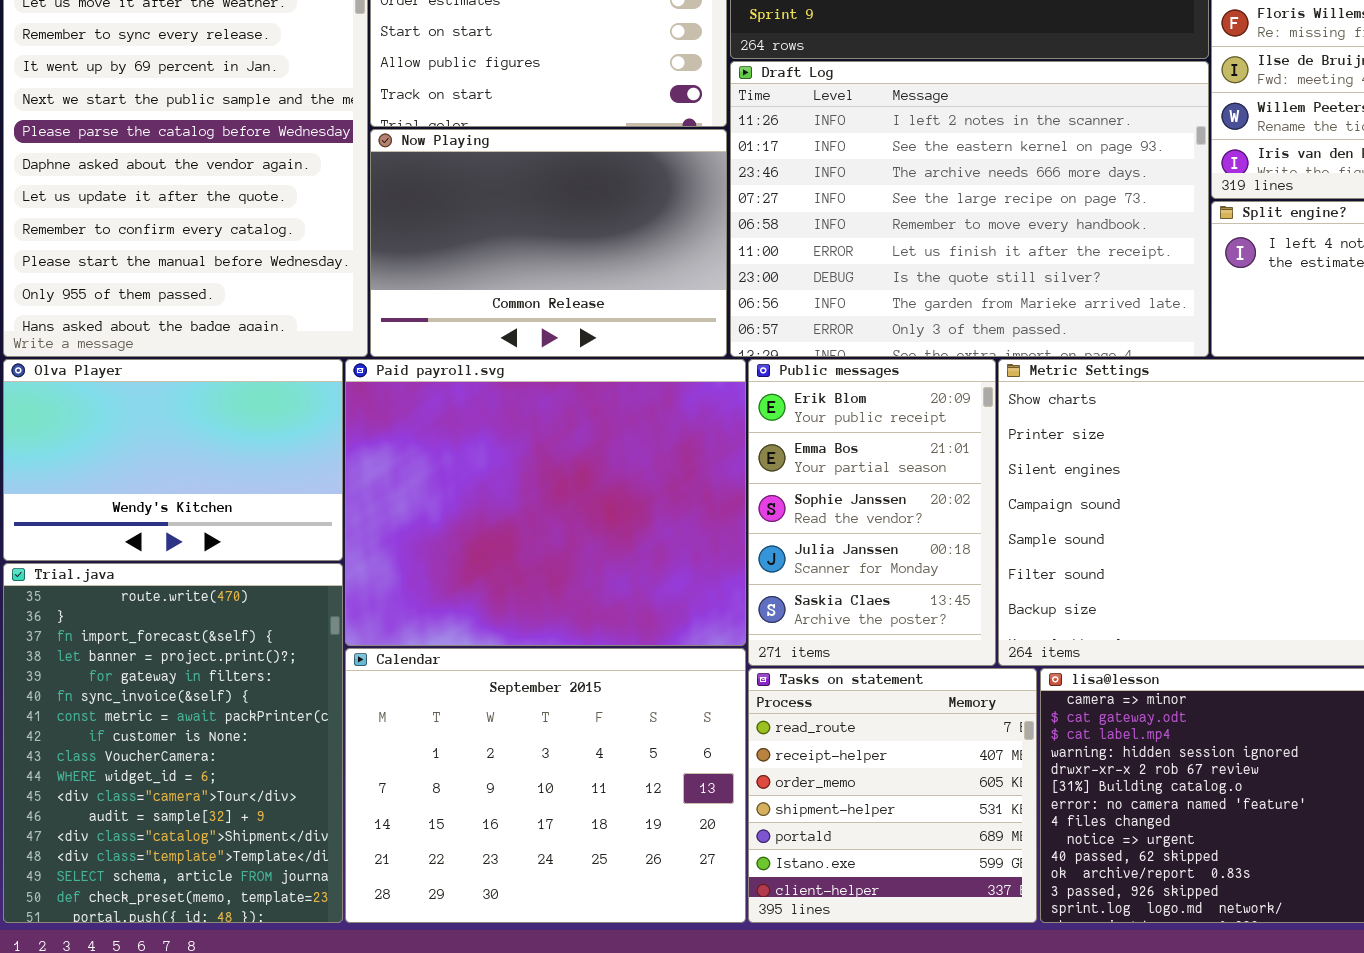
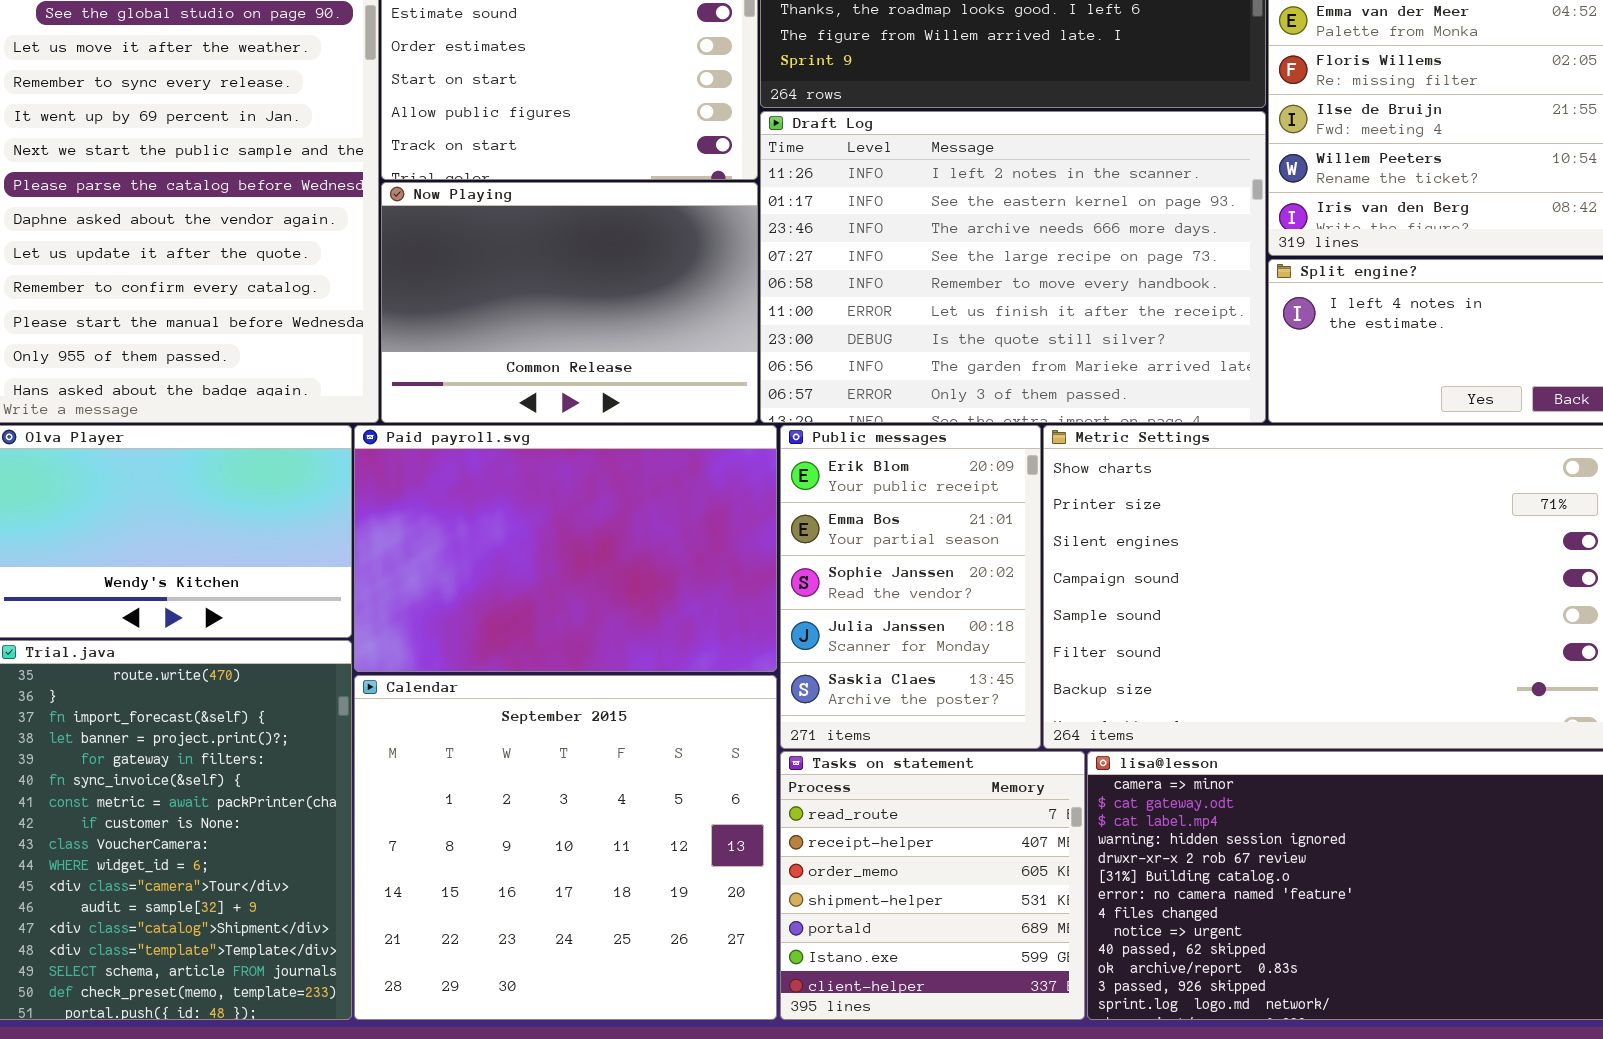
Paid payroll.svg: [345,359,746,646] -> [354,425,777,672], resized
Calendar: [345,648,746,923] -> [354,675,777,1020], resized

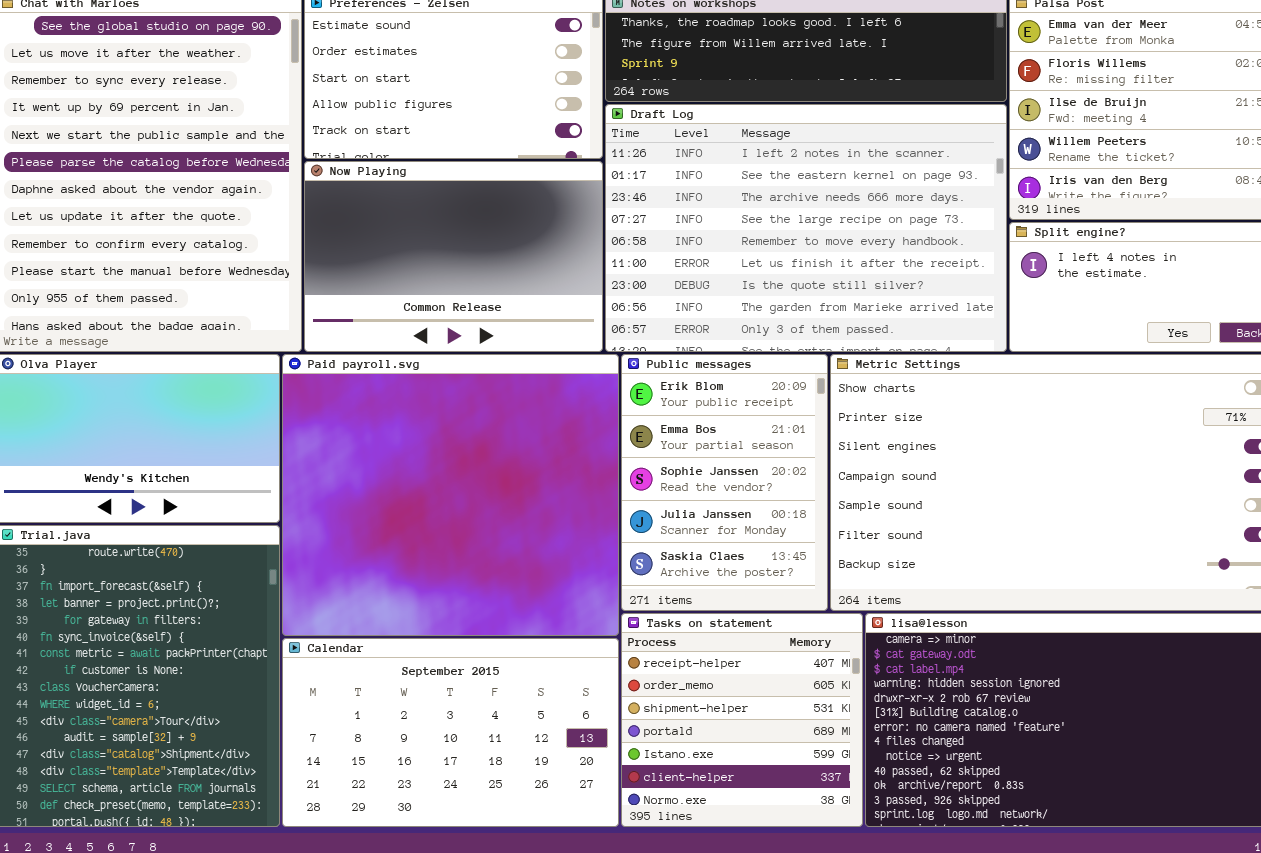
Paid payroll.svg: [354,425,777,672] -> [282,354,619,636], resized
Calendar: [354,675,777,1020] -> [282,638,619,827], resized
Tasks on statement: [780,751,1085,1020] -> [621,613,863,827], scrolled down 1 row

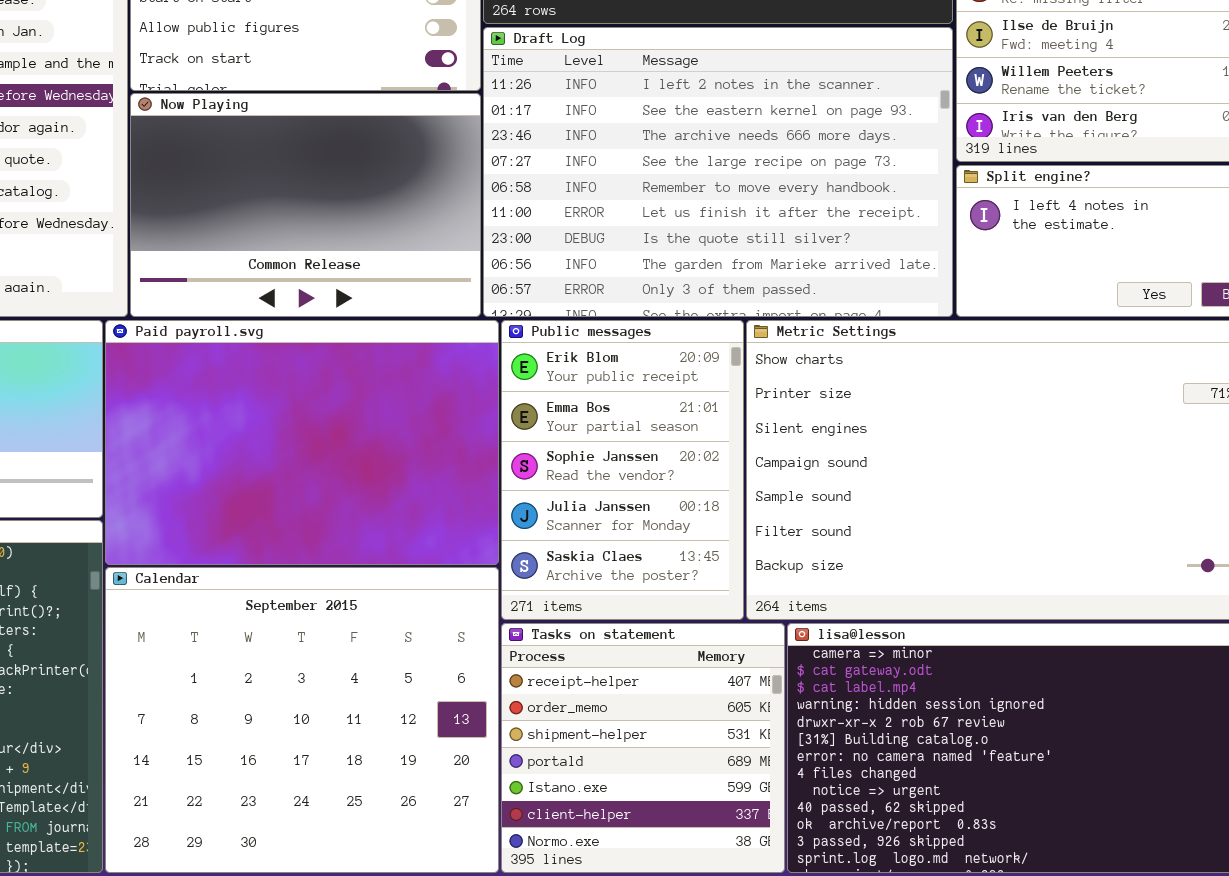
Paid payroll.svg: [282,354,619,636] -> [105,320,499,565], resized
Calendar: [282,638,619,827] -> [105,567,499,873], resized

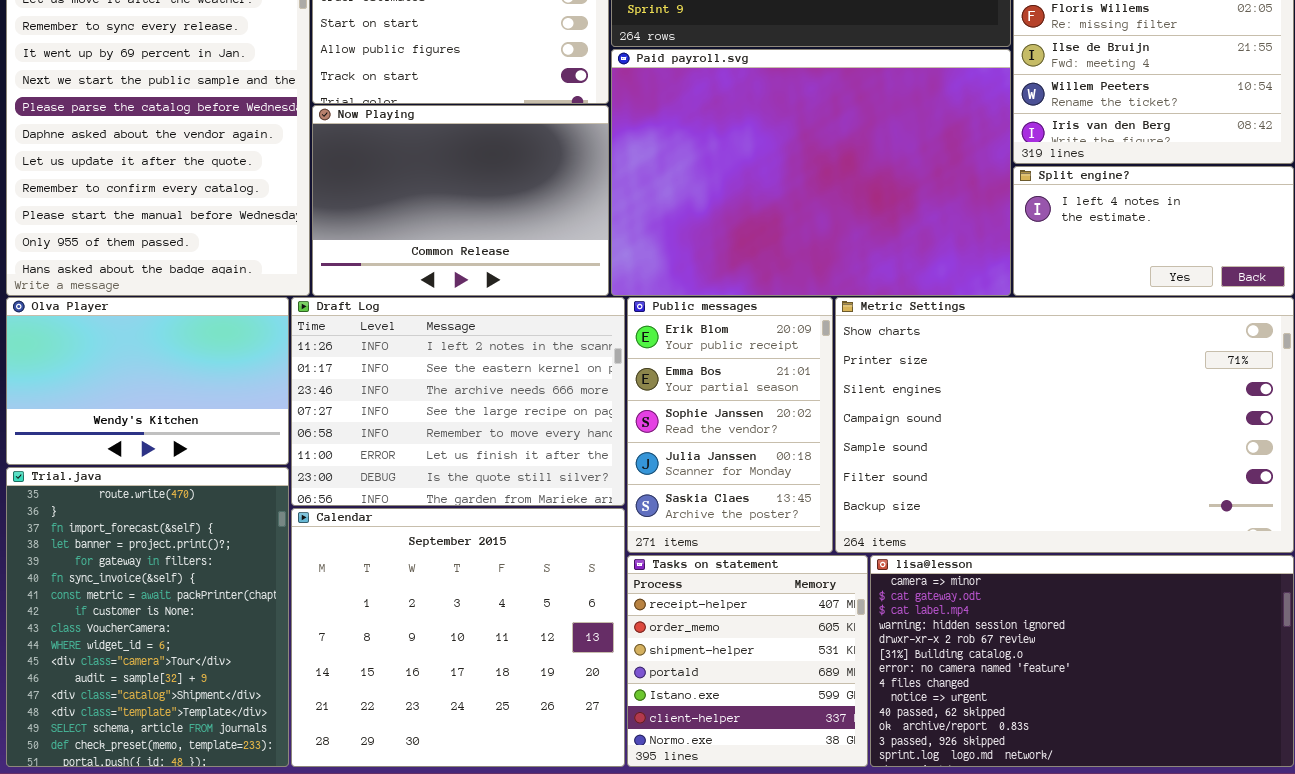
Draft Log: [483,27,953,317] -> [291,297,625,506], moved, resized
Paid payroll.svg: [105,320,499,565] -> [611,49,1011,296], moved, resized

